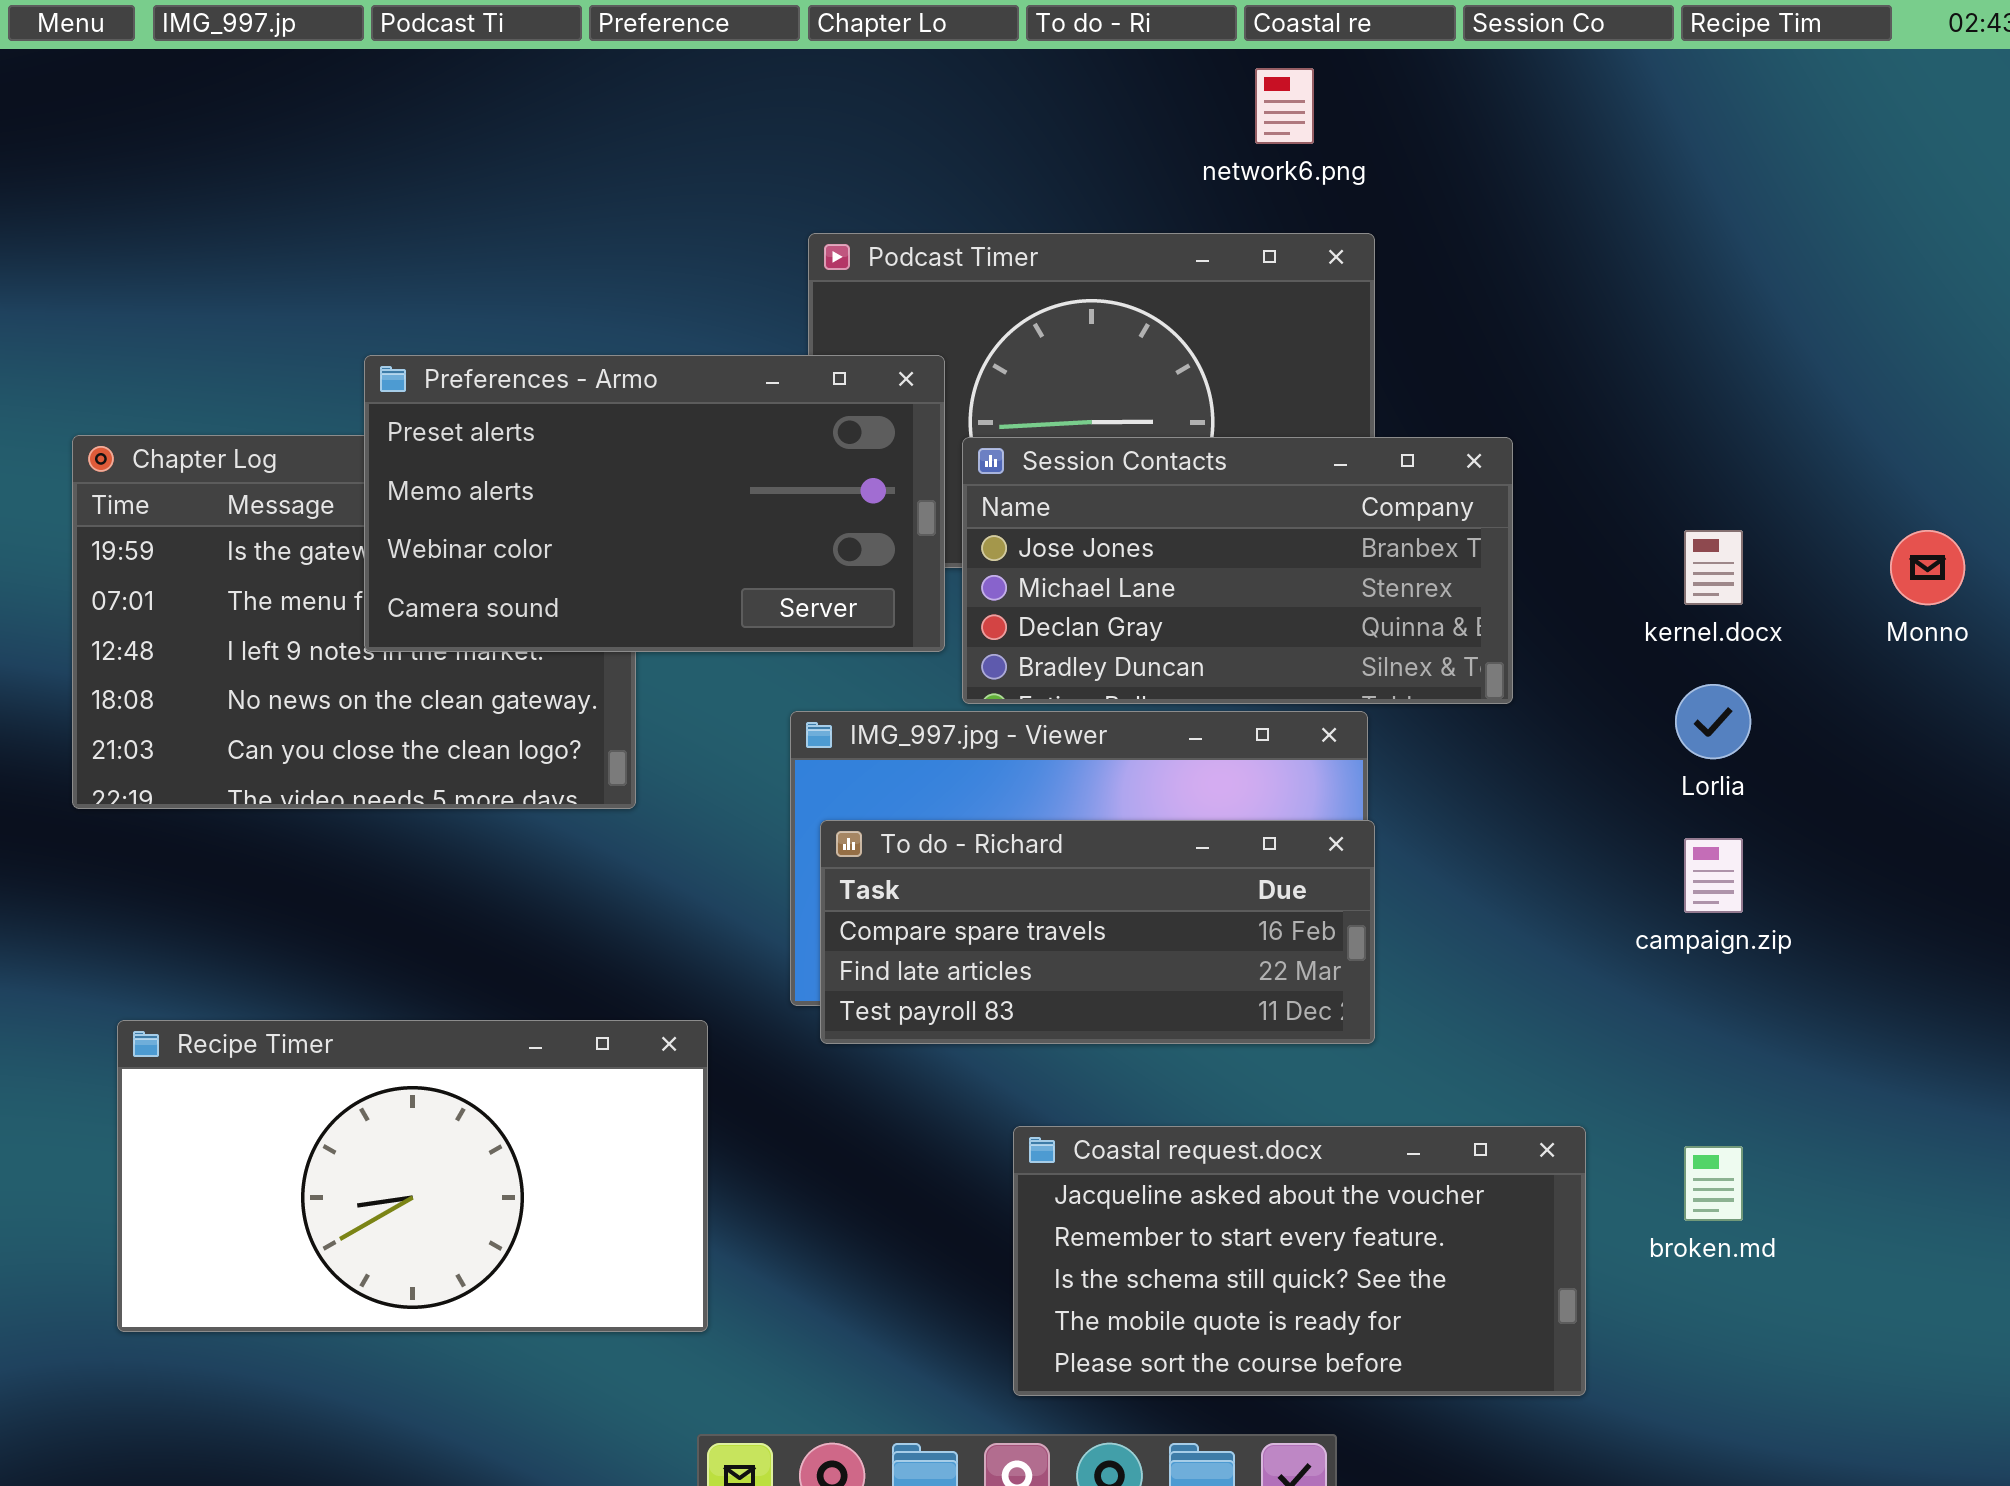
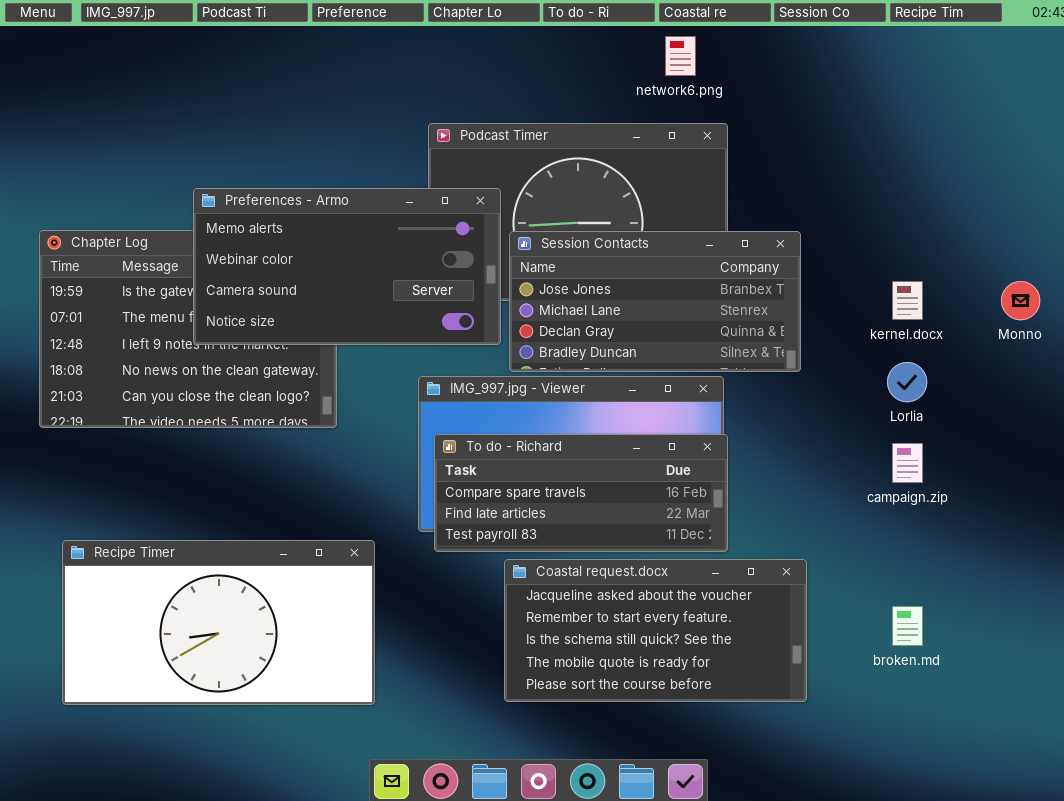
Preferences - Armo: [364,355,945,652] -> [193,188,501,345], scrolled down 1 row
Coastal request.docx: [1013,1126,1586,1396] -> [504,559,807,702], moved

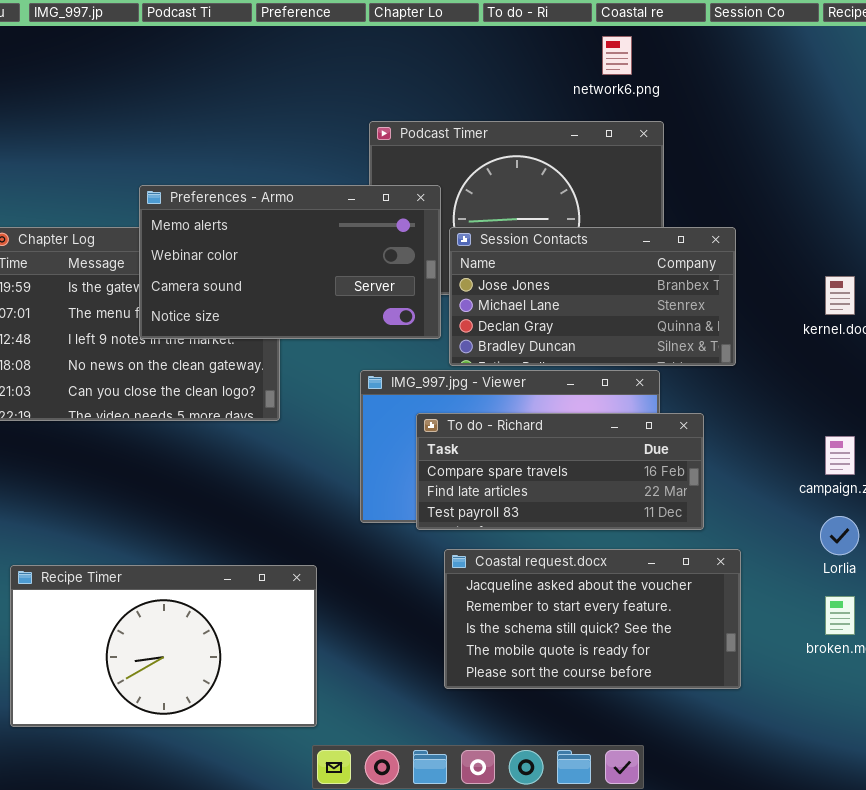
Lorlia: [887,362,927,402] -> [820,516,859,555], moved
To do - Richard: [434,434,728,552] -> [416,413,704,530], moved
Recipe Timer: [62,540,375,705] -> [10,565,317,727], moved

